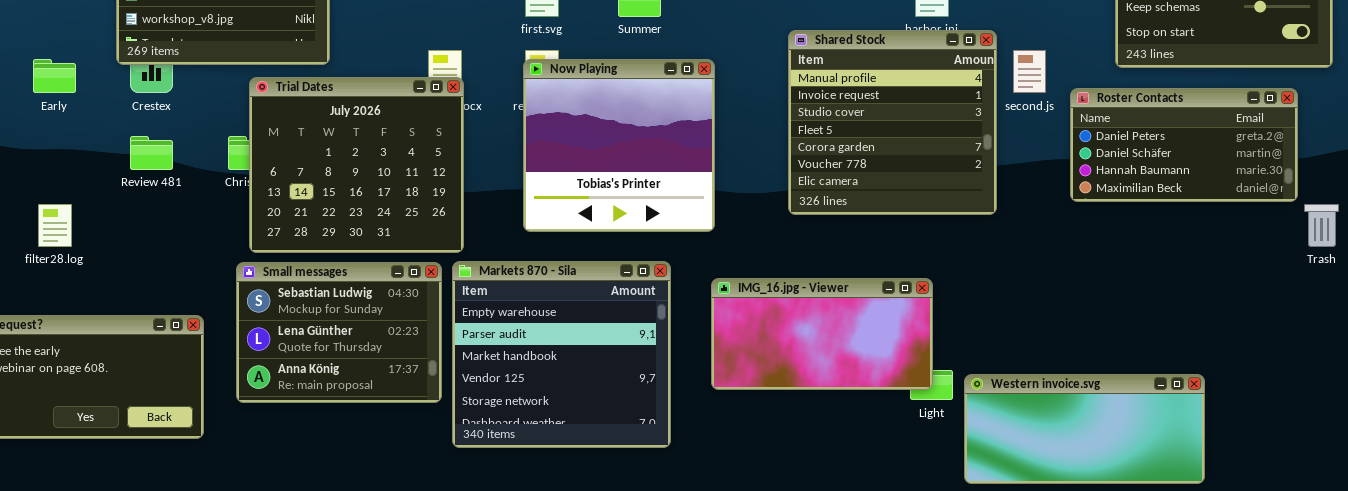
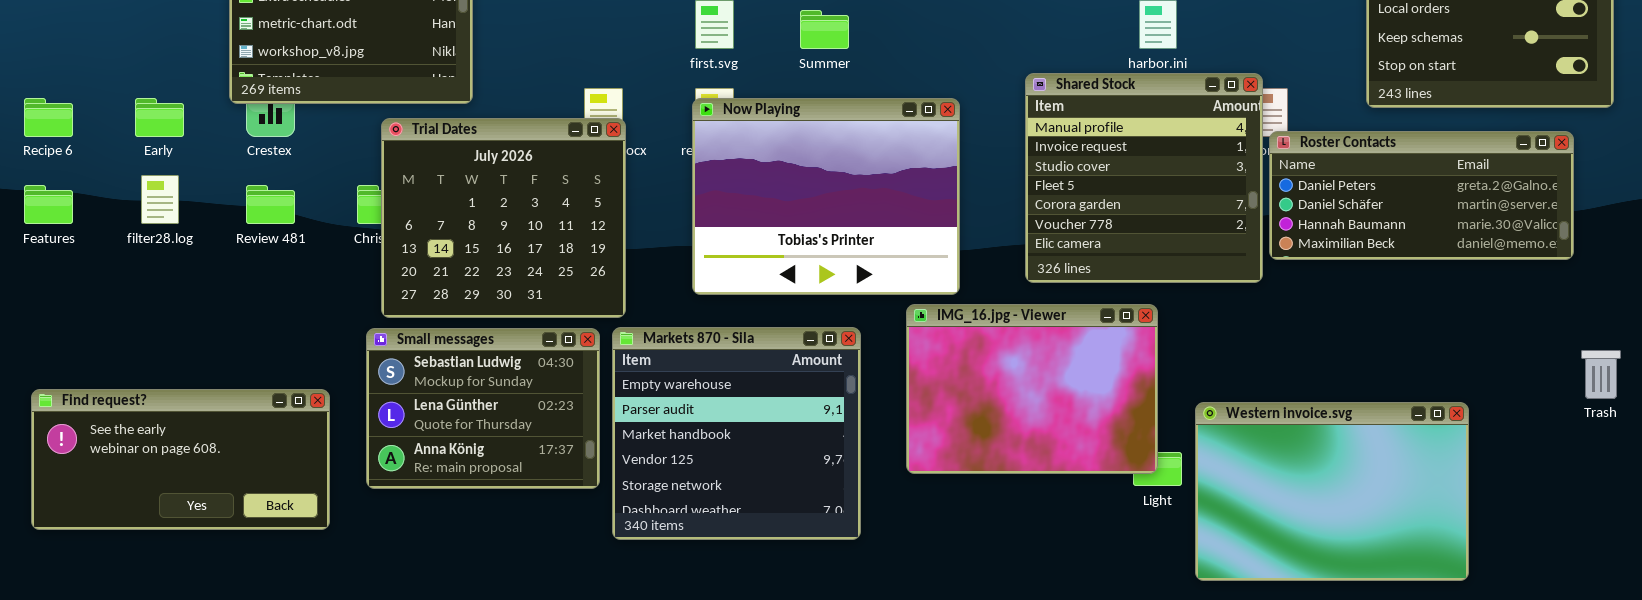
Shared Stock: [788,30,997,215] -> [1025,73,1263,283], moved
Now Playing: [523,59,715,232] -> [692,98,960,295], resized
Roster Contacts: [1070,88,1298,202] -> [1269,131,1574,260], resized
filter28.log: [38,204,72,247] -> [141,175,179,224], moved
Trash: [1304,204,1339,247] -> [1581,350,1621,399], moved
IMG_16.jpg - Viewer: [711,278,933,390] -> [906,304,1158,474], resized
Western invoice.svg: [964,374,1205,484] -> [1195,402,1469,581], resized

